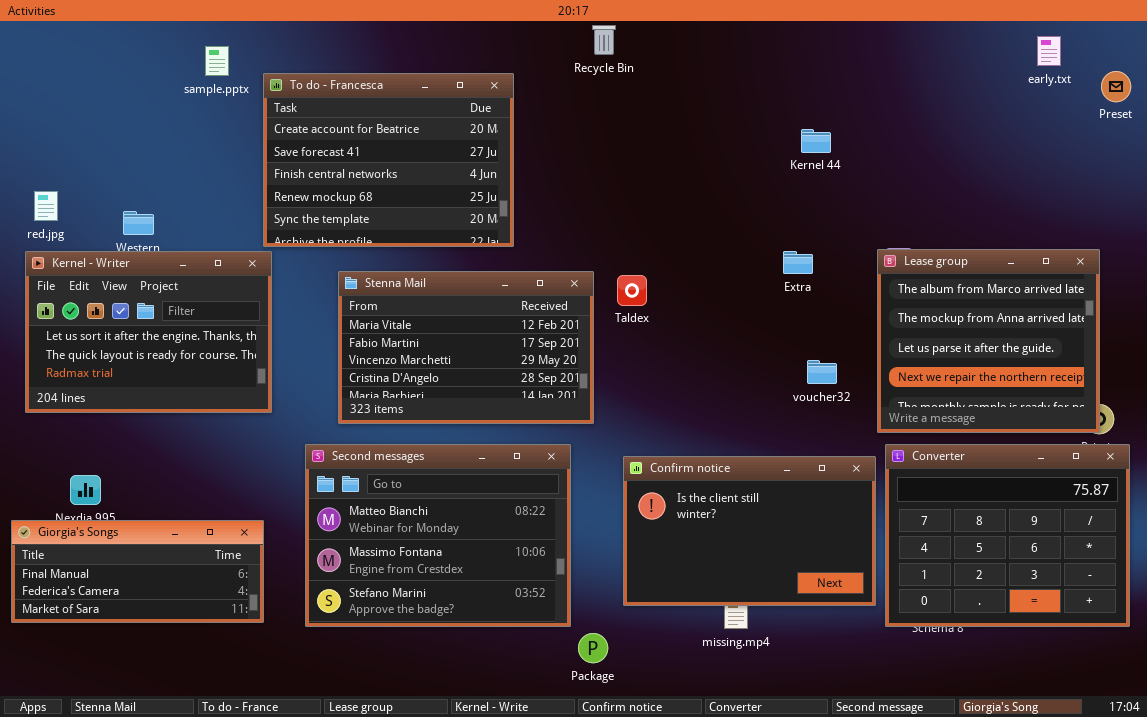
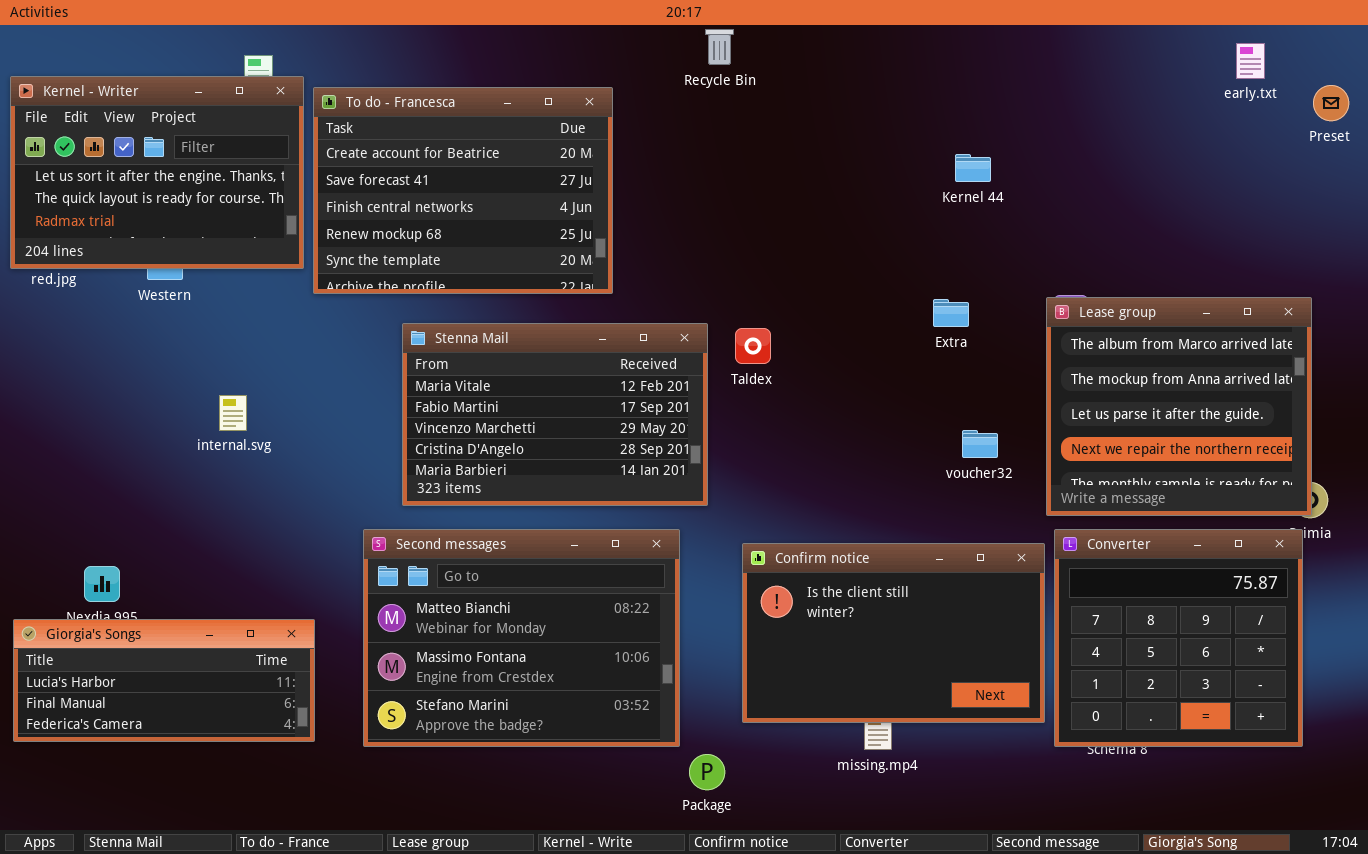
Kernel - Writer: [25,251,272,413] -> [10,76,304,269], moved
Converter: [885,444,1130,627] -> [1054,529,1303,747], resized
Giorgia's Songs: [11,520,264,623] -> [13,619,315,742], scrolled up 1 row

